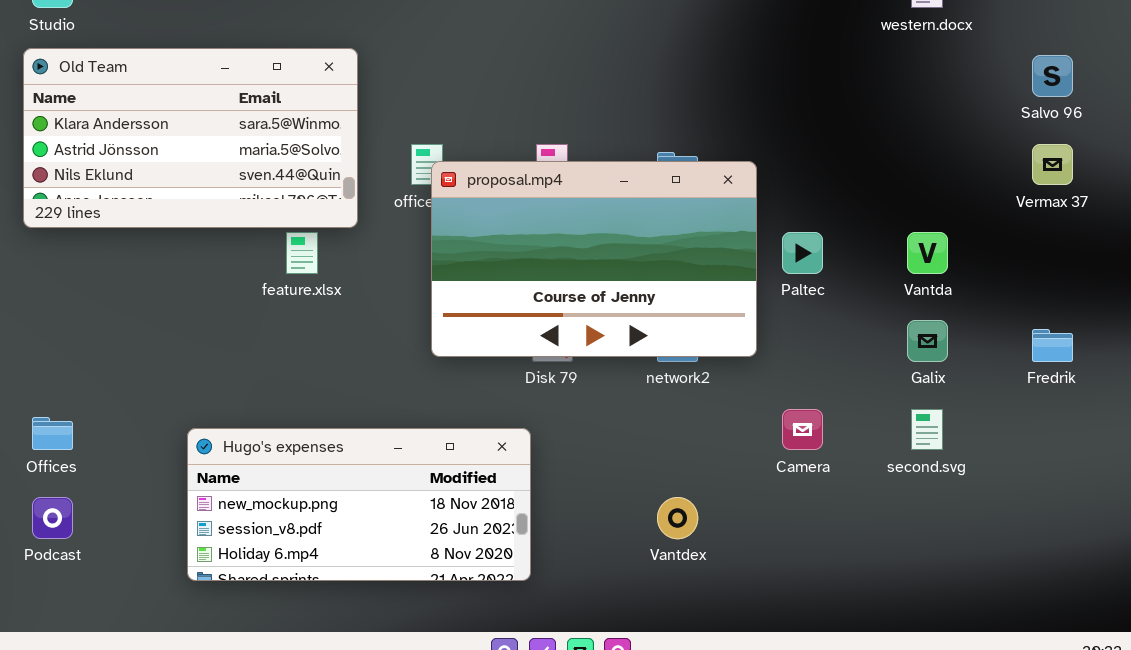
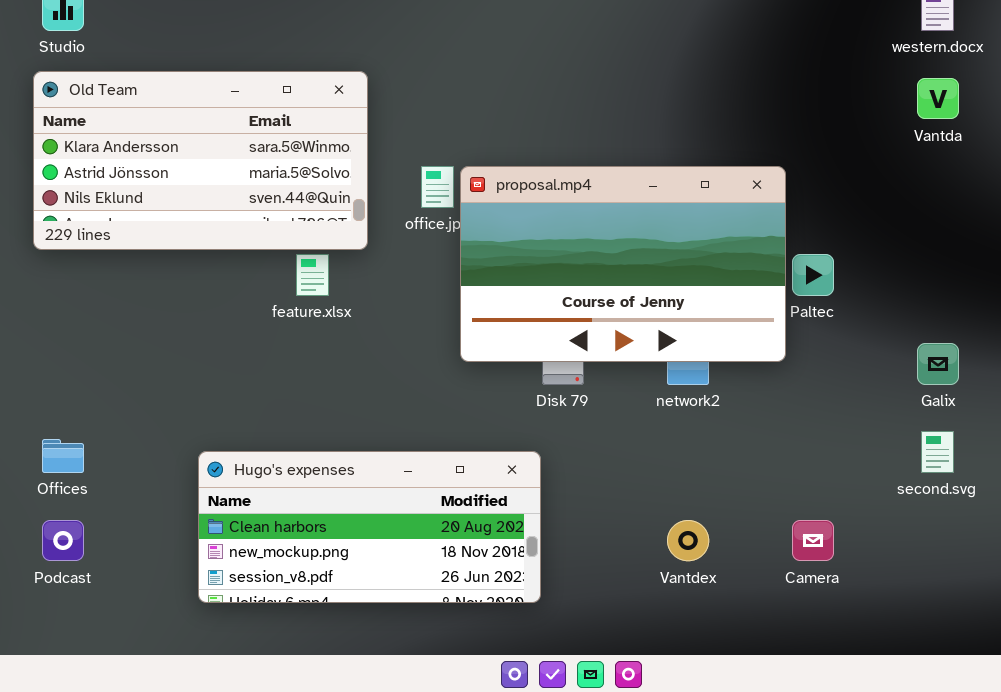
proposal.mp4: [431,161,757,357] -> [460,166,786,362], moved
Vantda: [907,232,948,274] -> [917,78,959,119], moved
Camera: [782,409,823,450] -> [792,520,834,561], moved
Hugo's expenses: [187,428,531,581] -> [198,451,541,603], scrolled up 1 row

